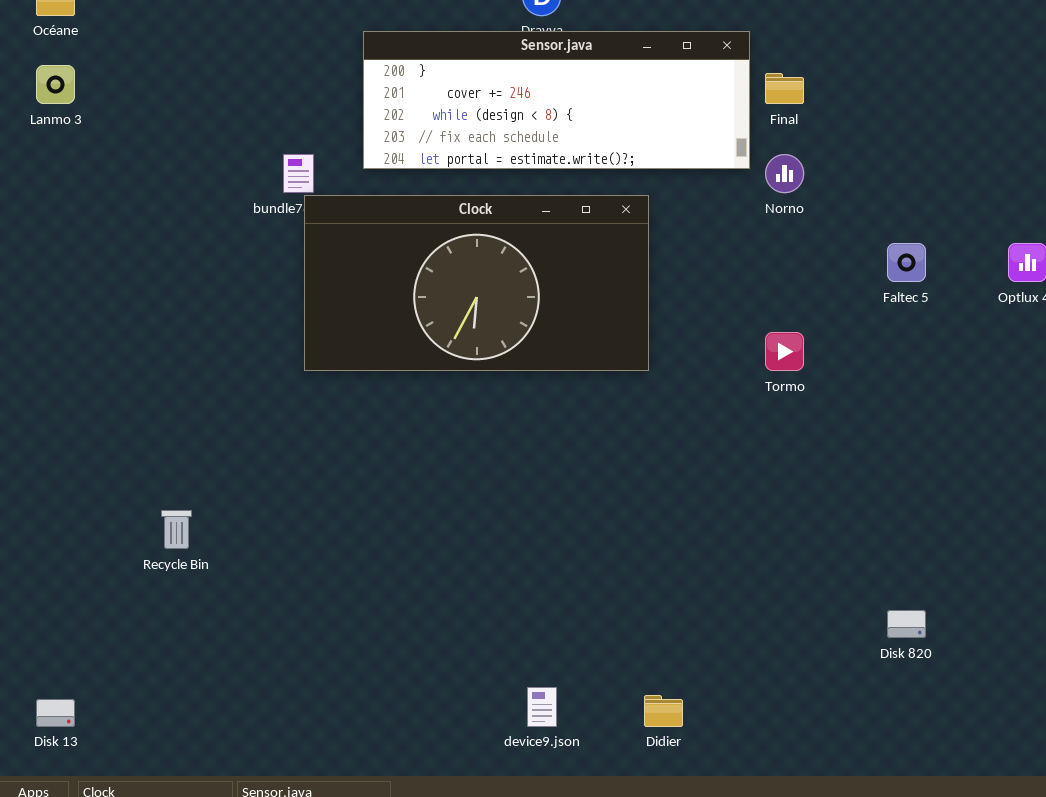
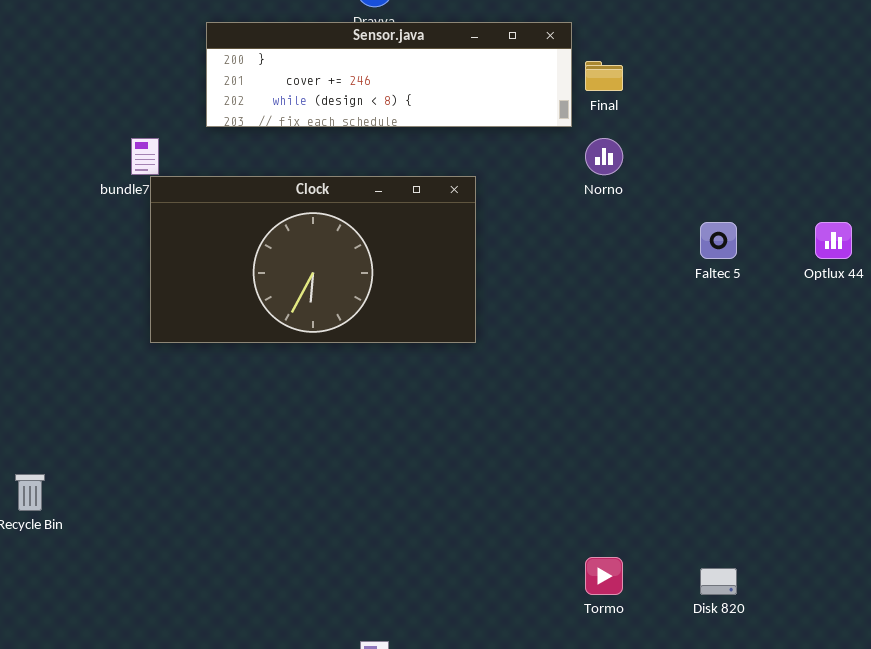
Sensor.java: [363,31,750,169] -> [206,22,572,127], resized
Tormo: [765,332,804,371] -> [585,557,623,595], moved

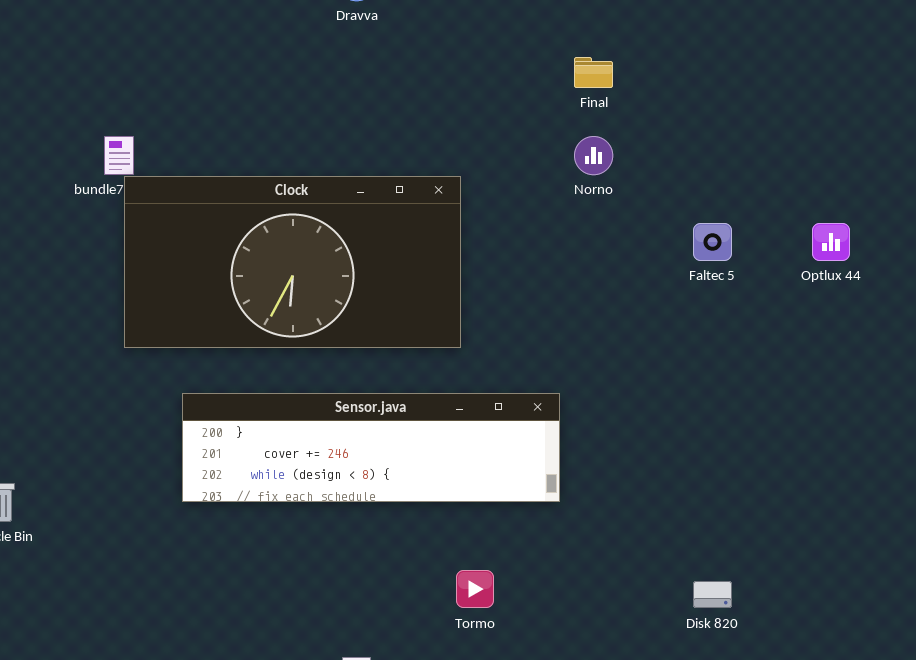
Sensor.java: [206,22,572,127] -> [182,393,560,502], moved
Tormo: [585,557,623,595] -> [456,570,494,608], moved

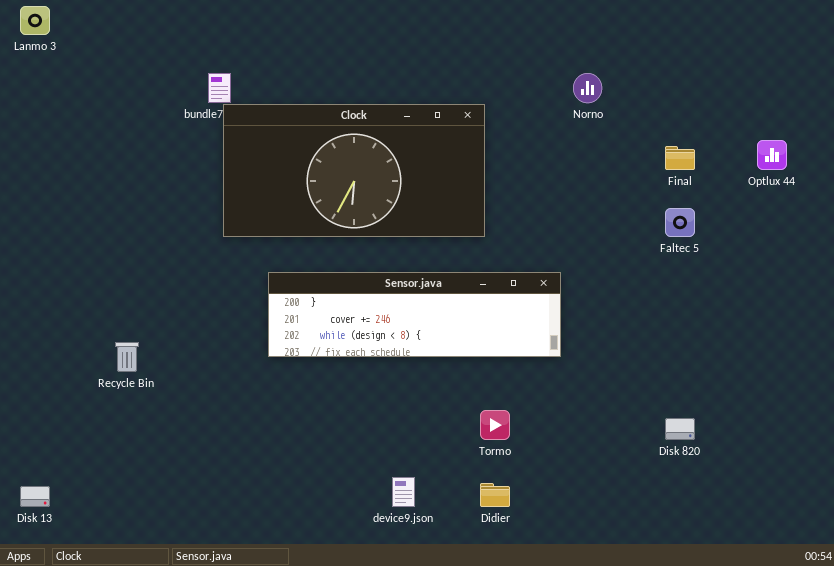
Final: [574,57,613,88] -> [665,146,695,170], moved
Faltec 5: [693,223,732,261] -> [665,208,695,237], moved

